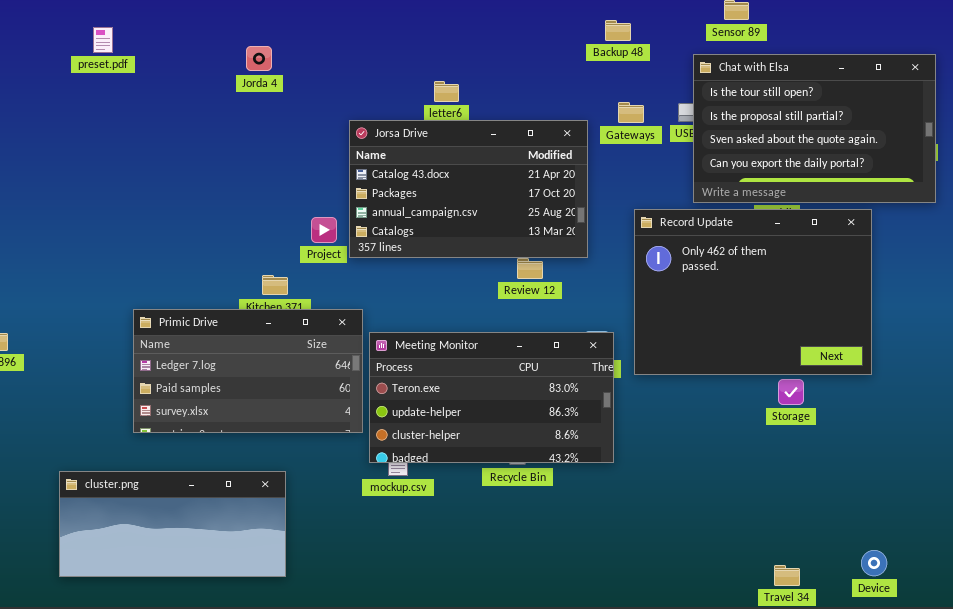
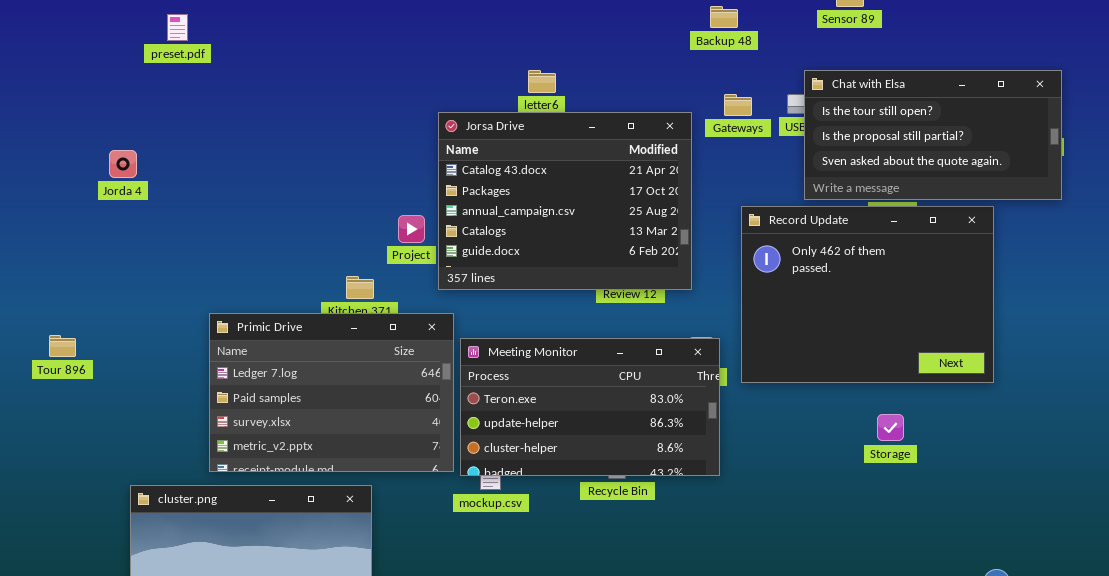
Jorda 4: [246,46,272,71] -> [109,150,137,178], moved
Chat with Elsa: [693,54,936,203] -> [804,70,1062,200], resized
Jorsa Drive: [349,120,588,258] -> [438,112,692,290], resized
Primic Drive: [133,309,363,433] -> [209,313,454,472], resized
Storage: [778,379,804,405] -> [877,414,904,441], moved

